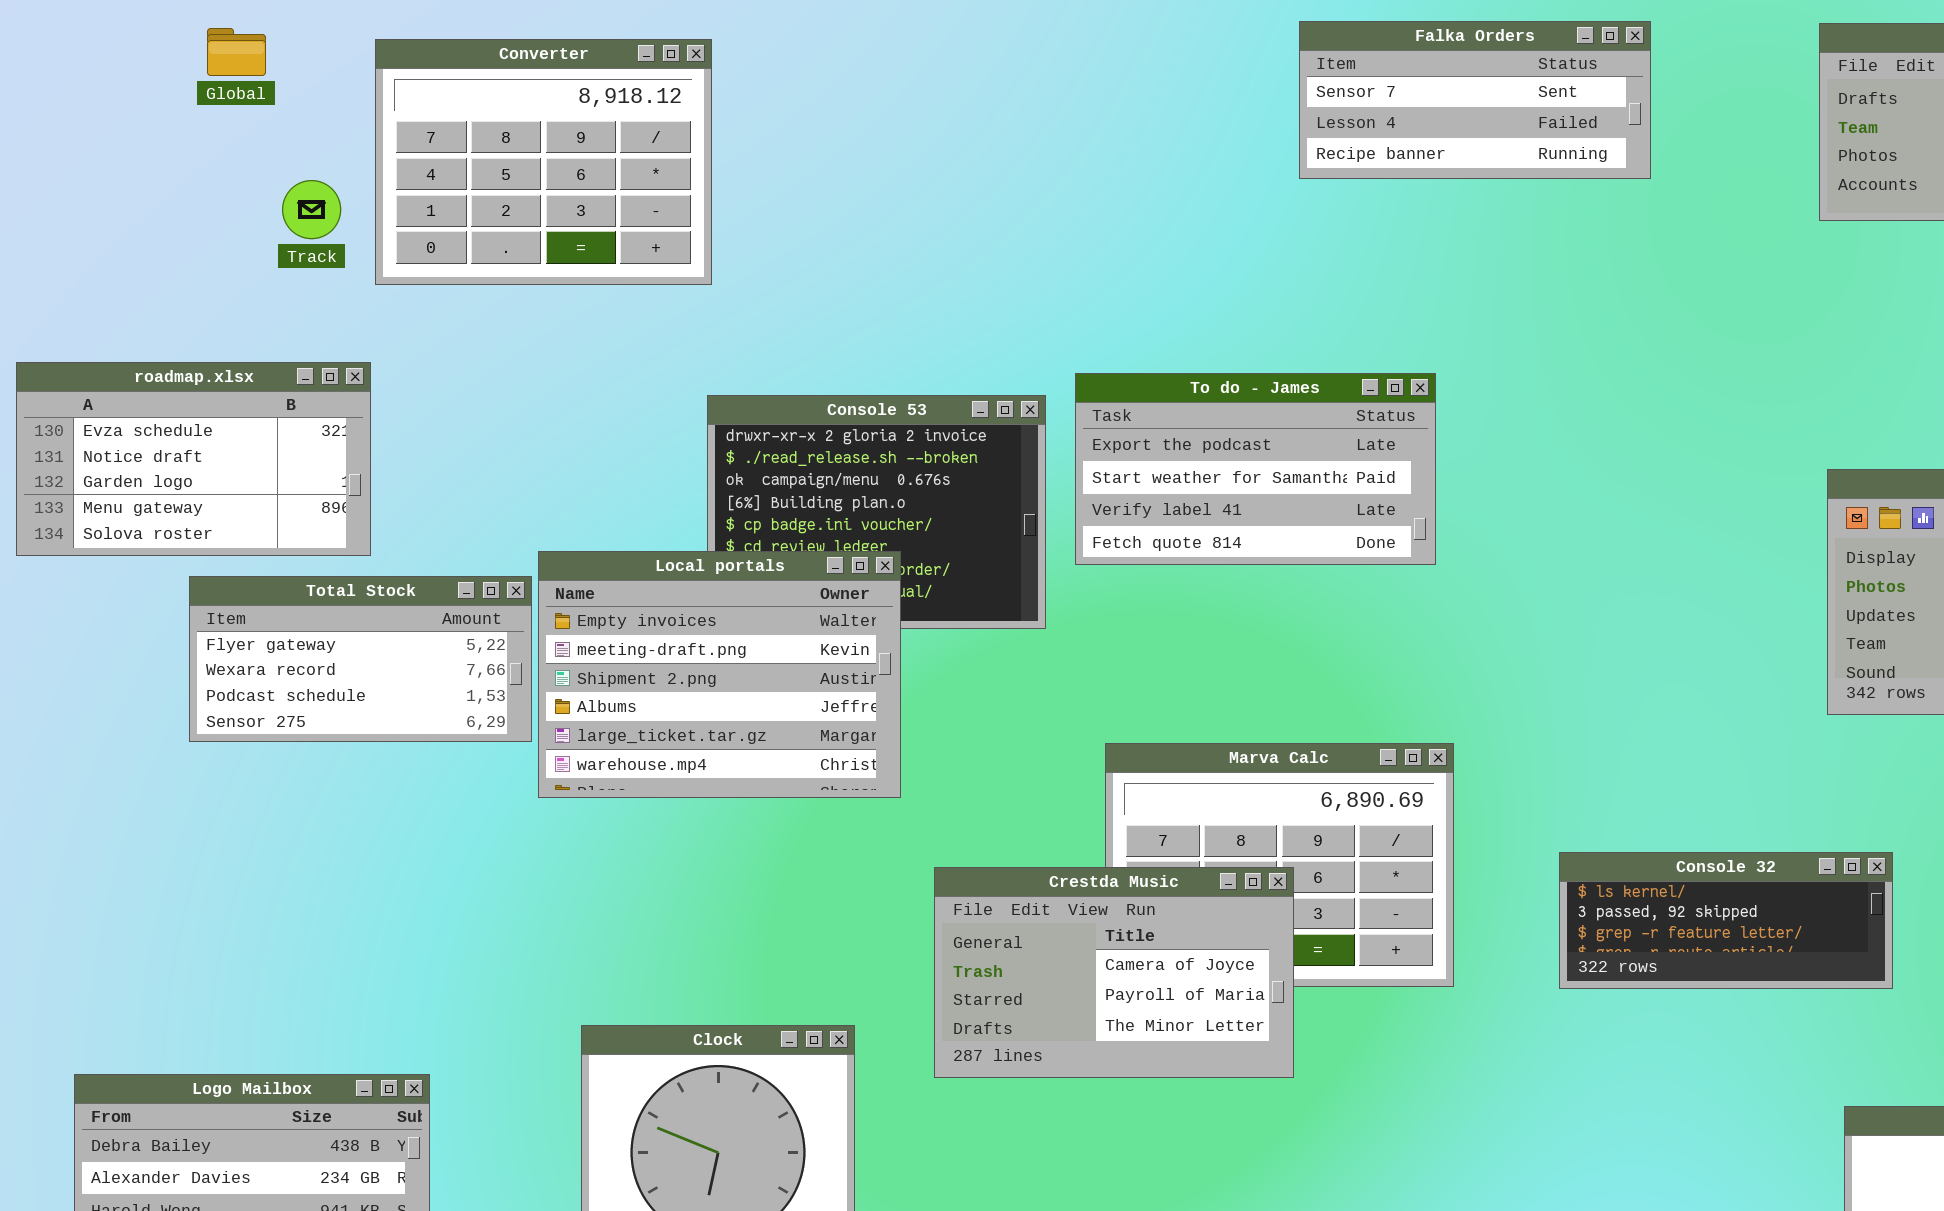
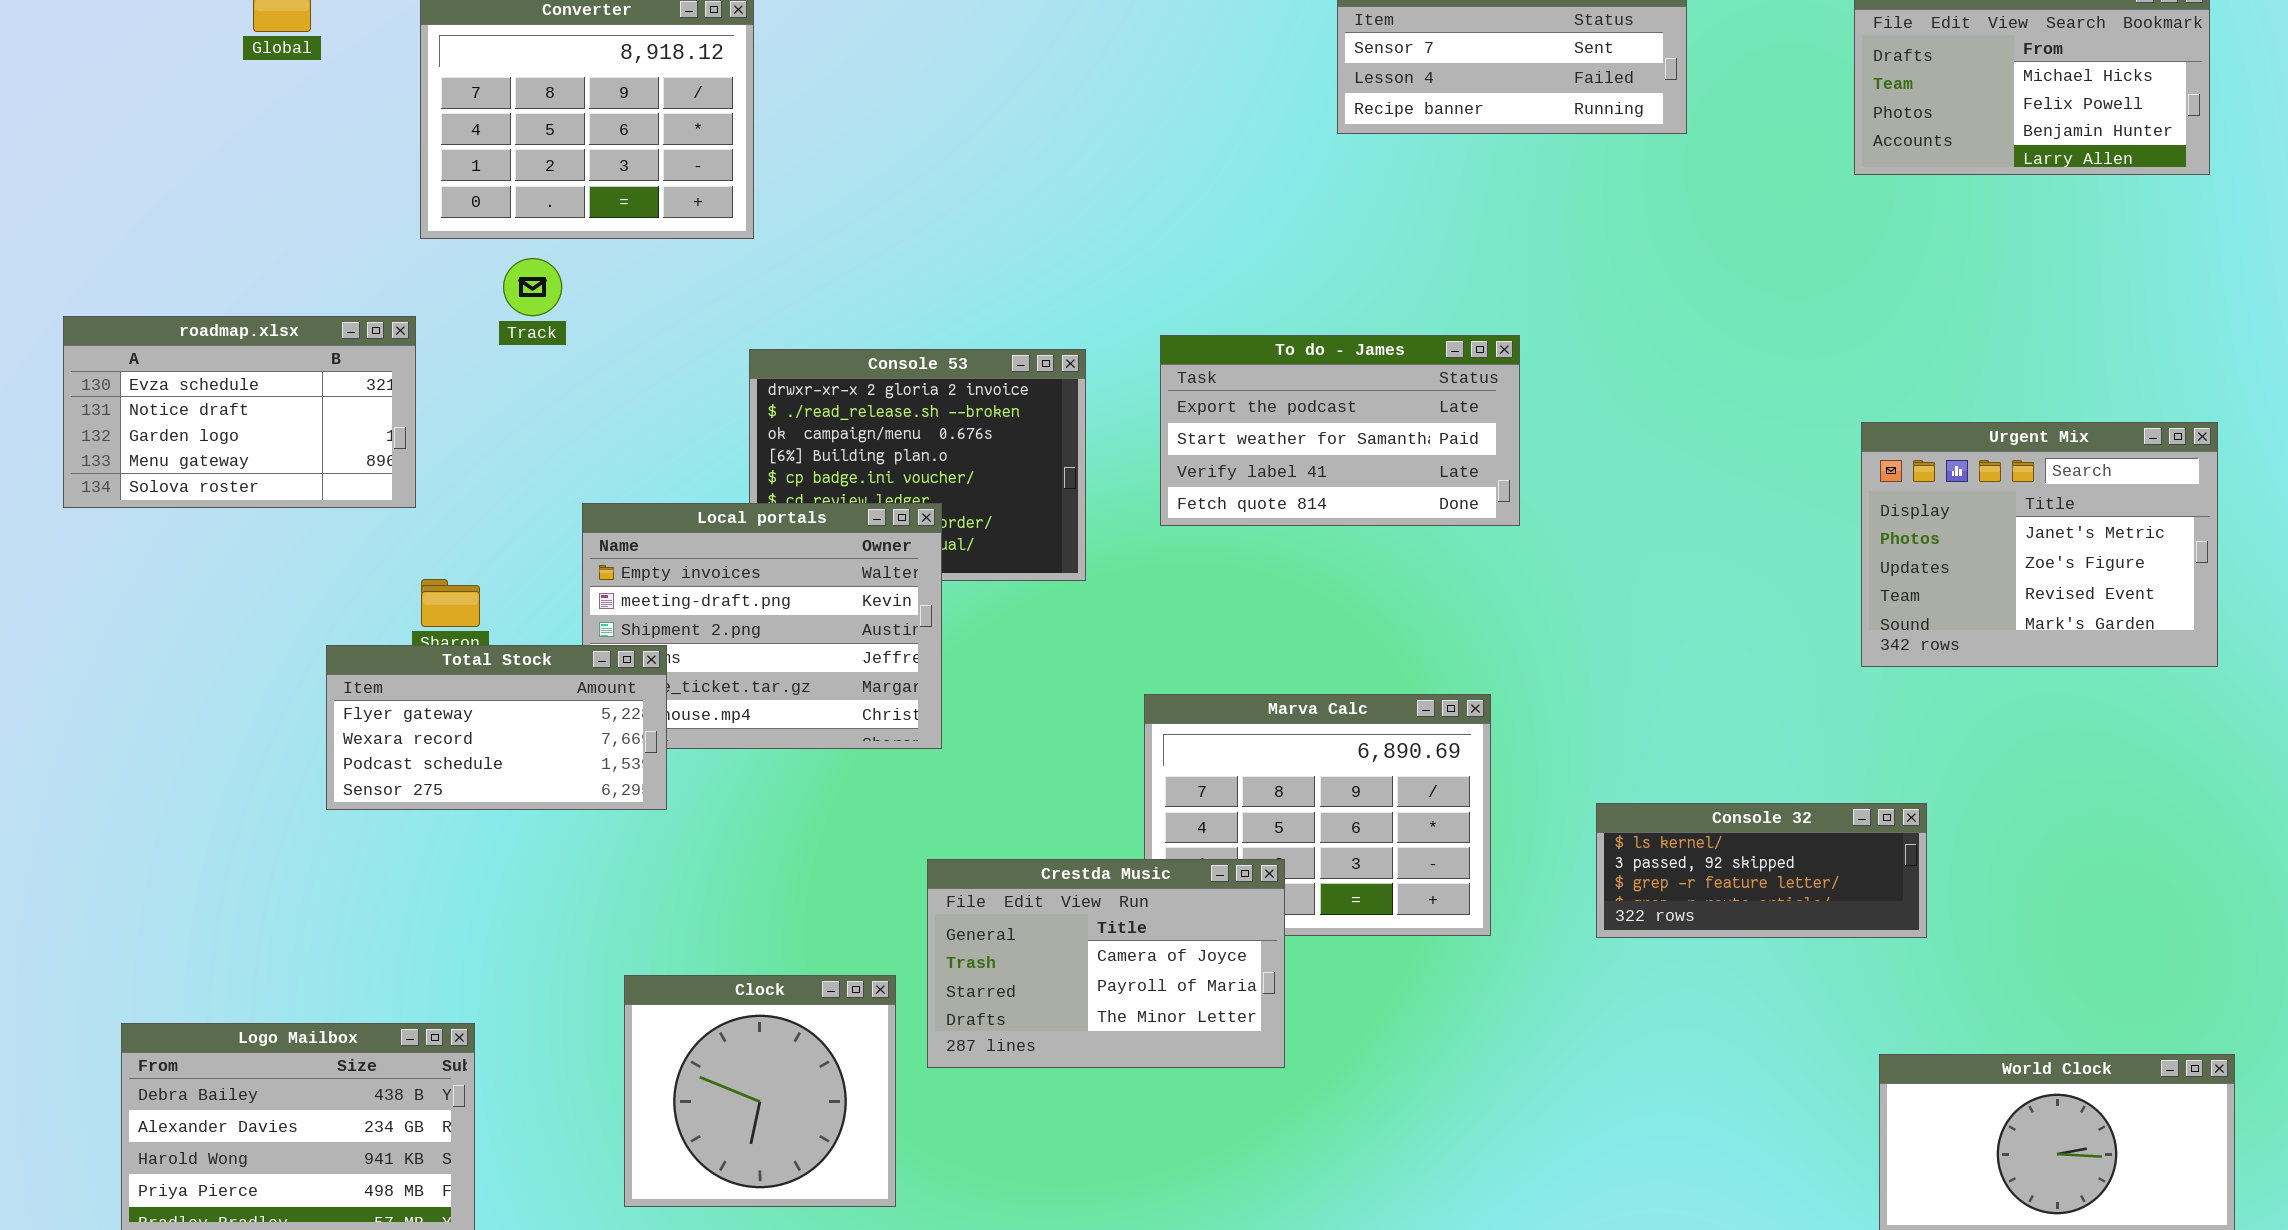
Track: [282,180,341,239] -> [503,258,562,316], moved
To do - James: [1075,373,1436,565] -> [1160,335,1520,526], moved
Total Stock: [189,576,532,742] -> [326,645,667,810], moved
Crestda Music: [934,867,1294,1078] -> [927,859,1285,1068], moved

